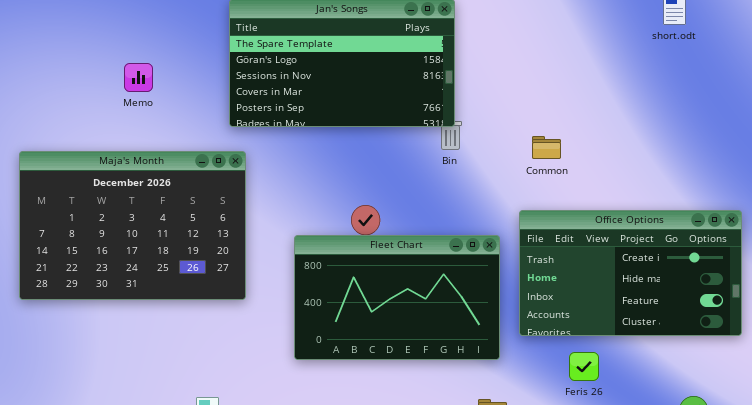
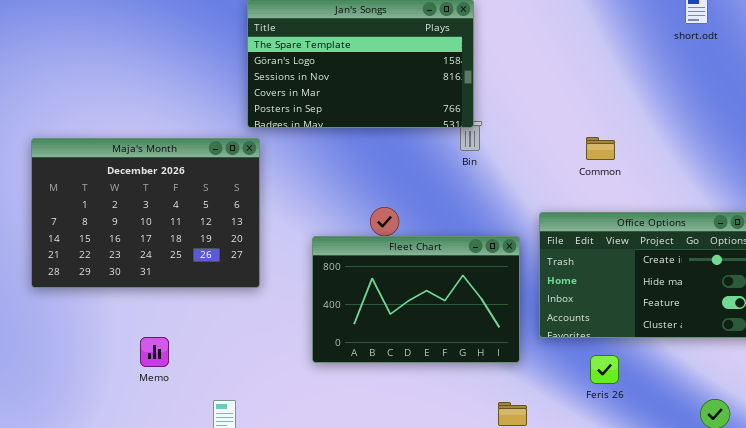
Memo: [124,63,153,92] -> [140,337,169,367], moved
Common: [532,136,561,159] -> [586,137,615,160], moved
Maja's Month: [19,151,246,300] -> [31,138,260,288], moved

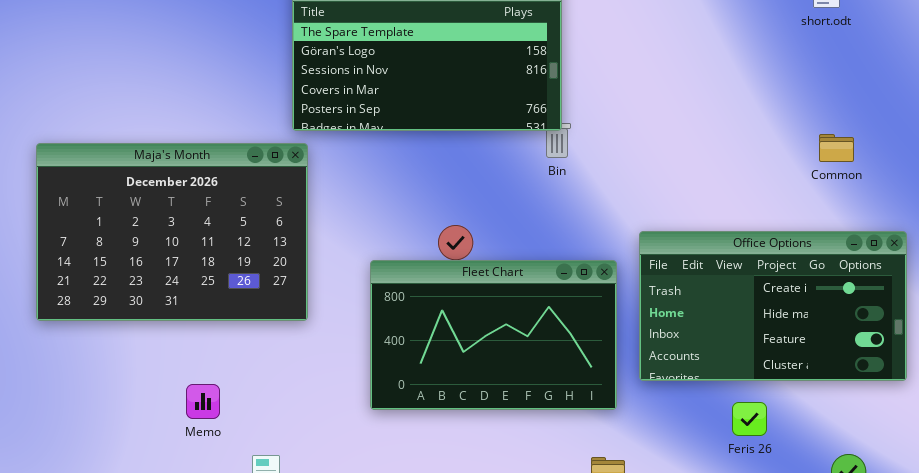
Common: [586,137,615,160] -> [819,134,854,162], moved
Memo: [140,337,169,367] -> [186,384,220,419], moved
Feris 26: [590,355,619,384] -> [732,402,767,436], moved

